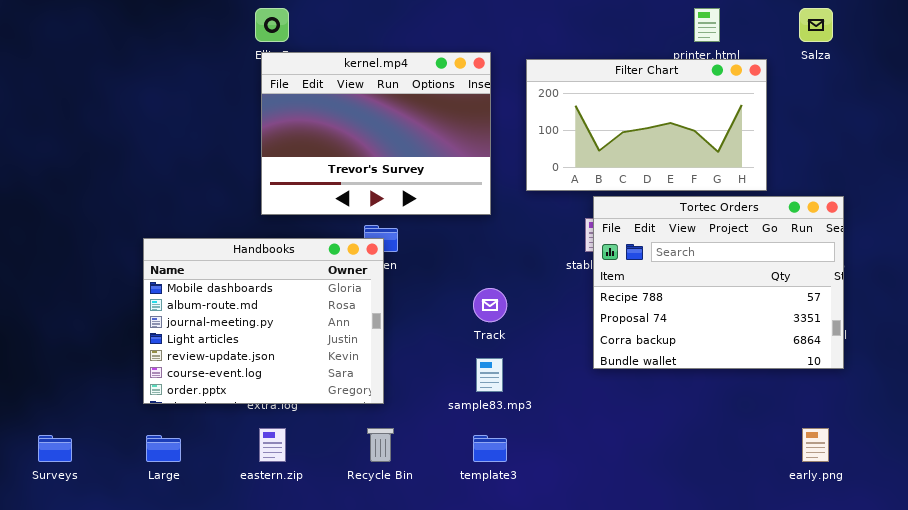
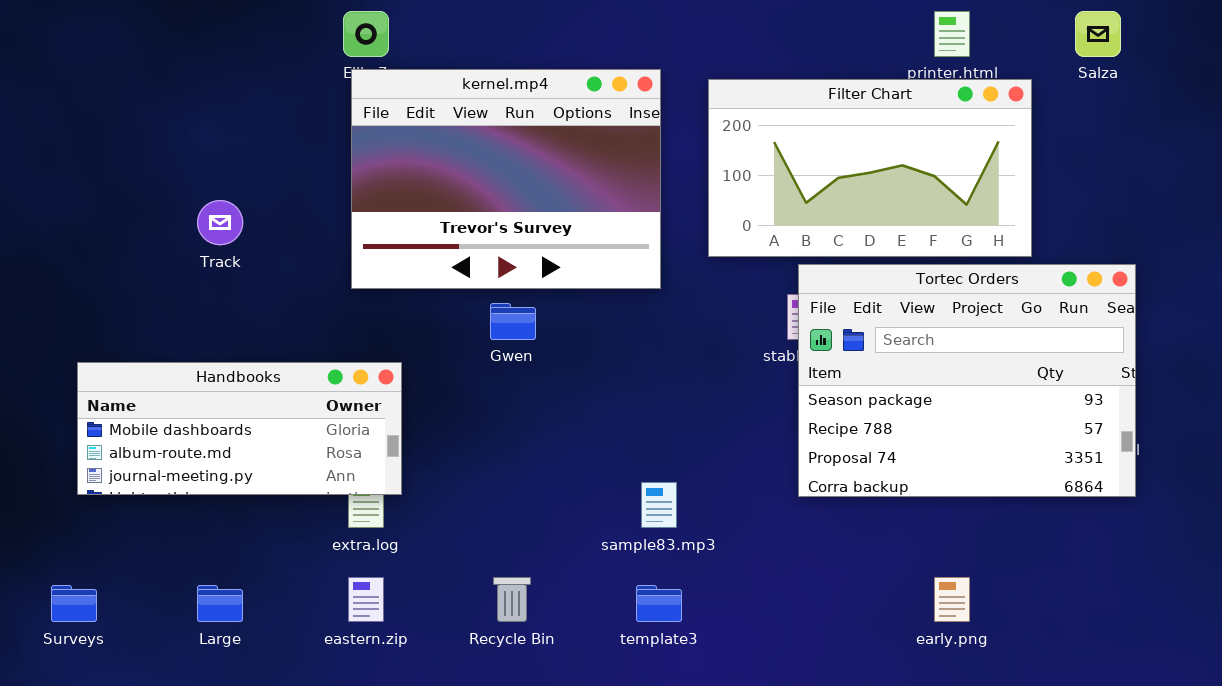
Tortec Orders: [593,196,844,369] -> [798,264,1136,497], scrolled up 1 row
Handbooks: [143,238,384,404] -> [77,362,402,495], moved, resized
Track: [473,288,507,322] -> [197,200,243,245], moved
early.png: [802,428,829,462] -> [934,577,970,622], moved

